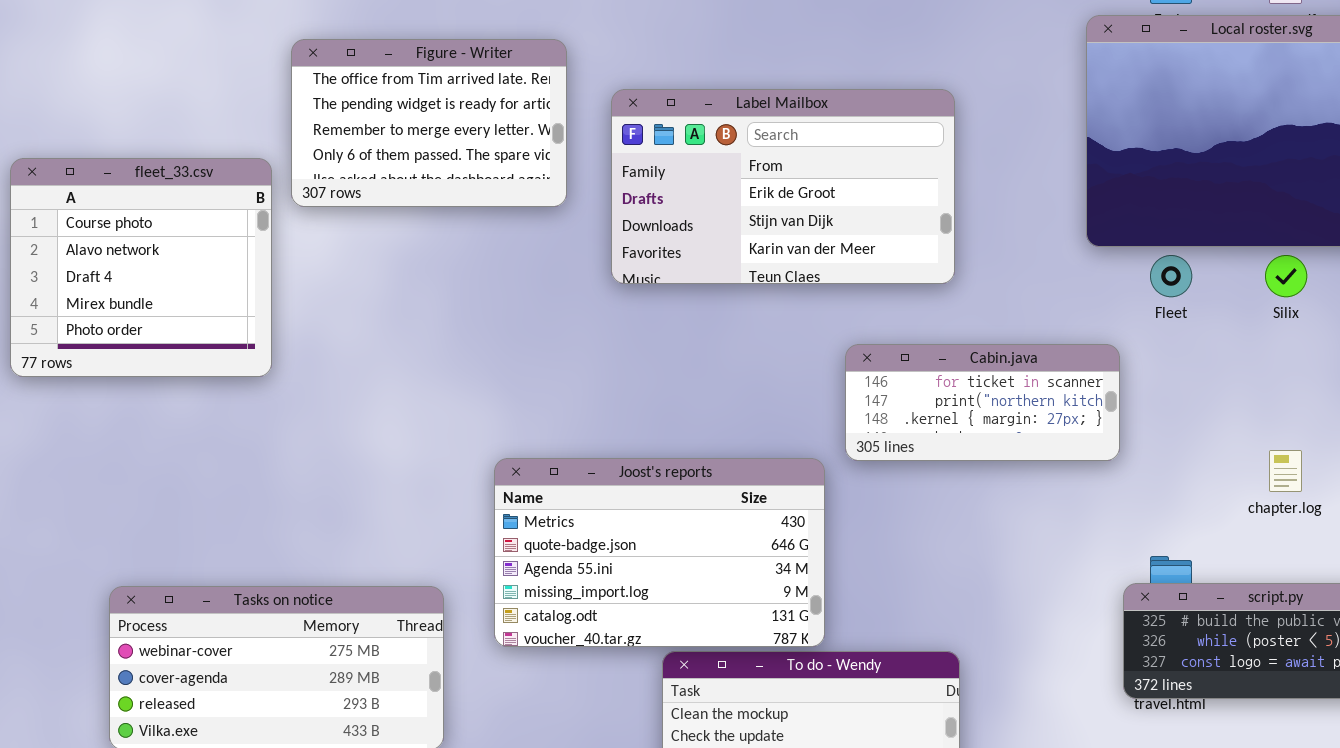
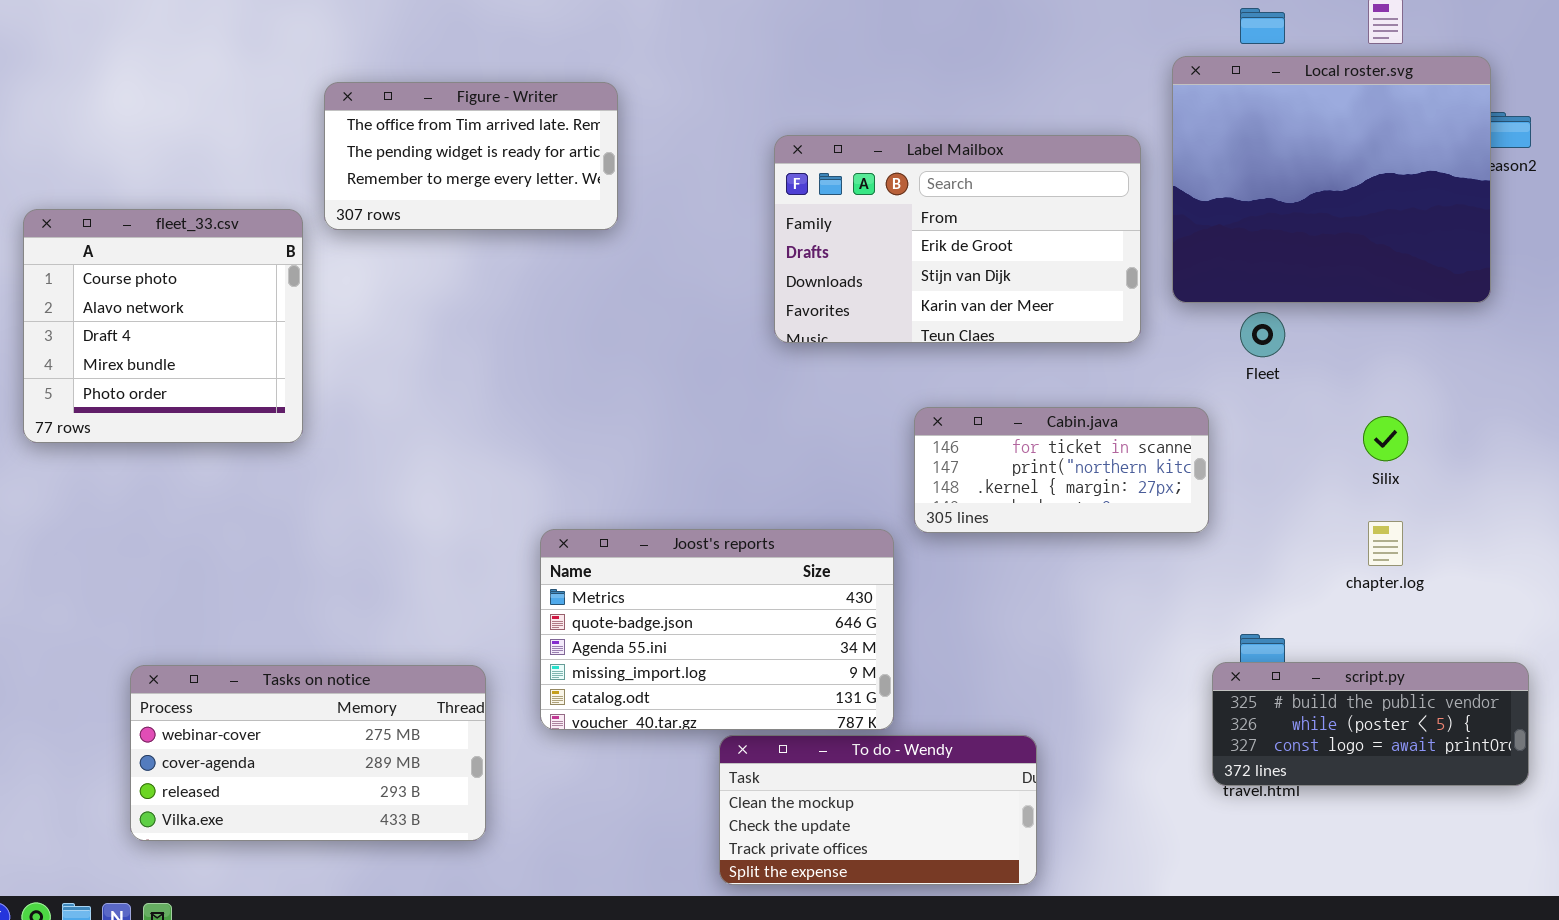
Figure - Writer: [291,39,567,207] -> [324,82,618,230], resized
Label Mailbox: [611,89,955,284] -> [774,135,1141,343], moved
Silix: [1265,255,1307,297] -> [1363,416,1408,461], moved

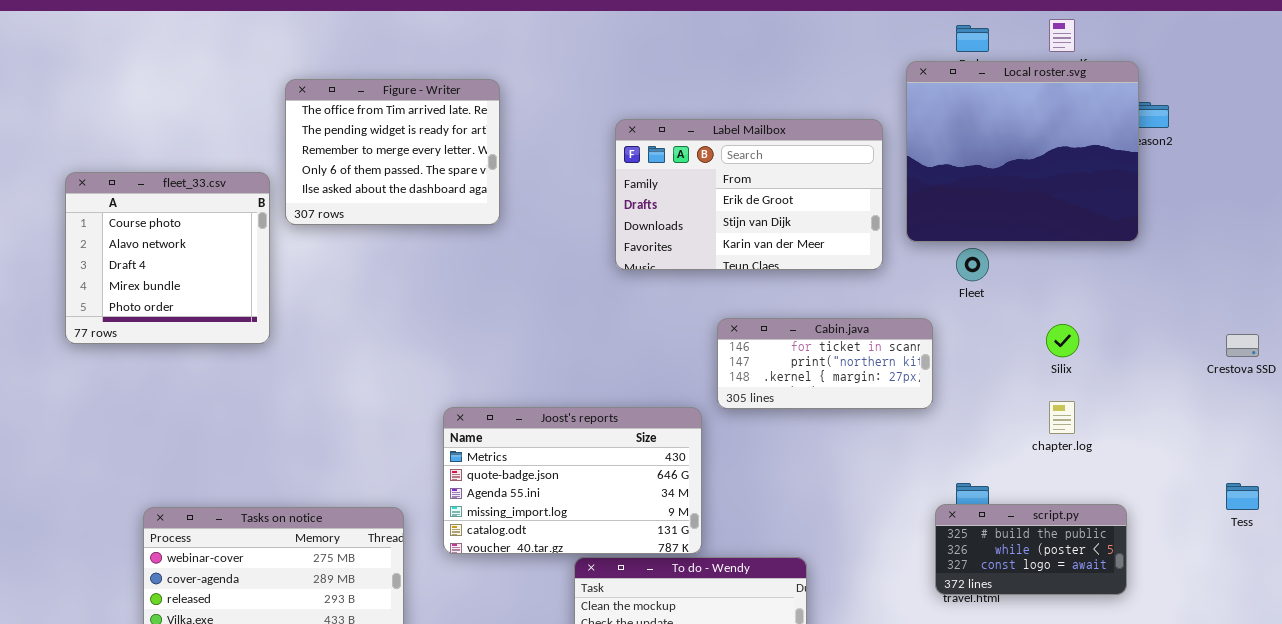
Figure - Writer: [324,82,618,230] -> [285,79,500,225], resized
script.py: [1212,662,1529,786] -> [935,504,1127,595], resized

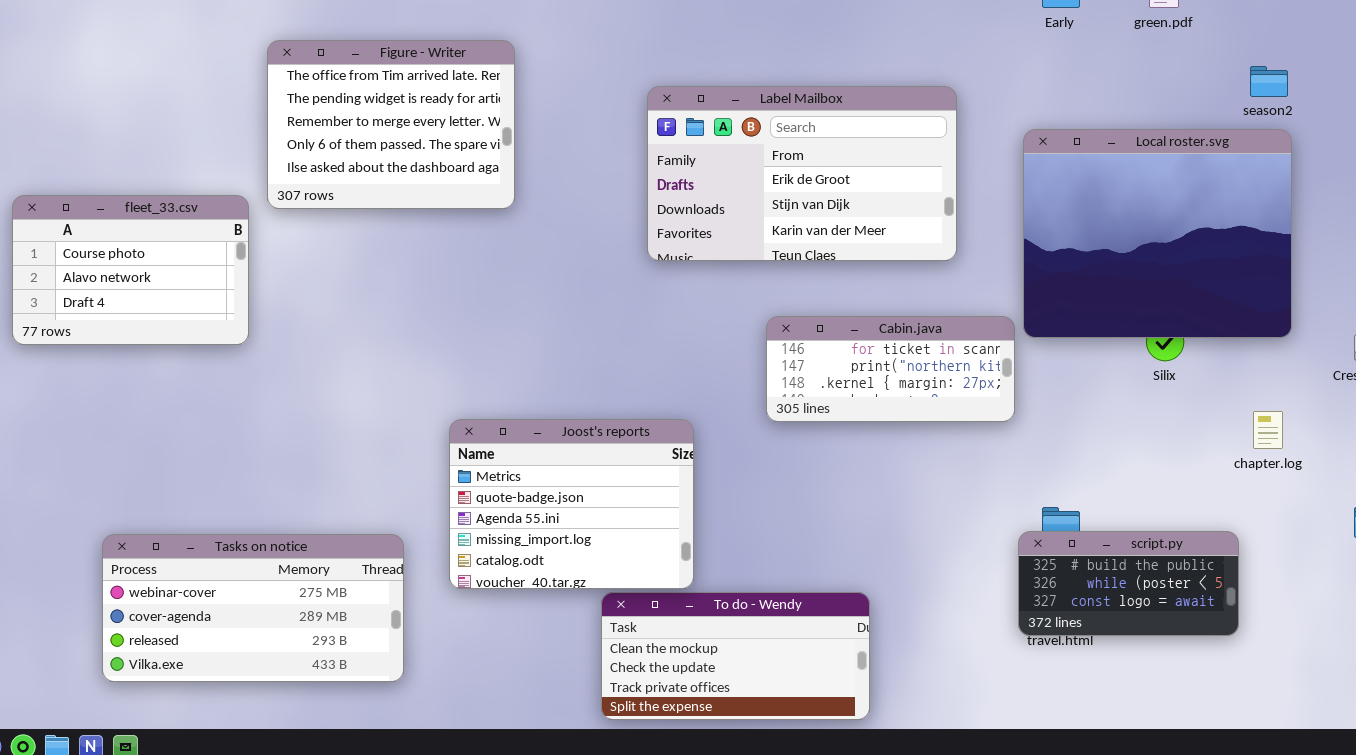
Local roster.svg: [906,61,1139,242] -> [1023,129,1292,338], moved
fleet_33.csv: [65,172,270,344] -> [12,195,249,345], resized
chapter.log: [1049,401,1075,434] -> [1253,411,1283,449], moved
Joost's reports: [443,407,702,554] -> [449,419,694,589], resized

